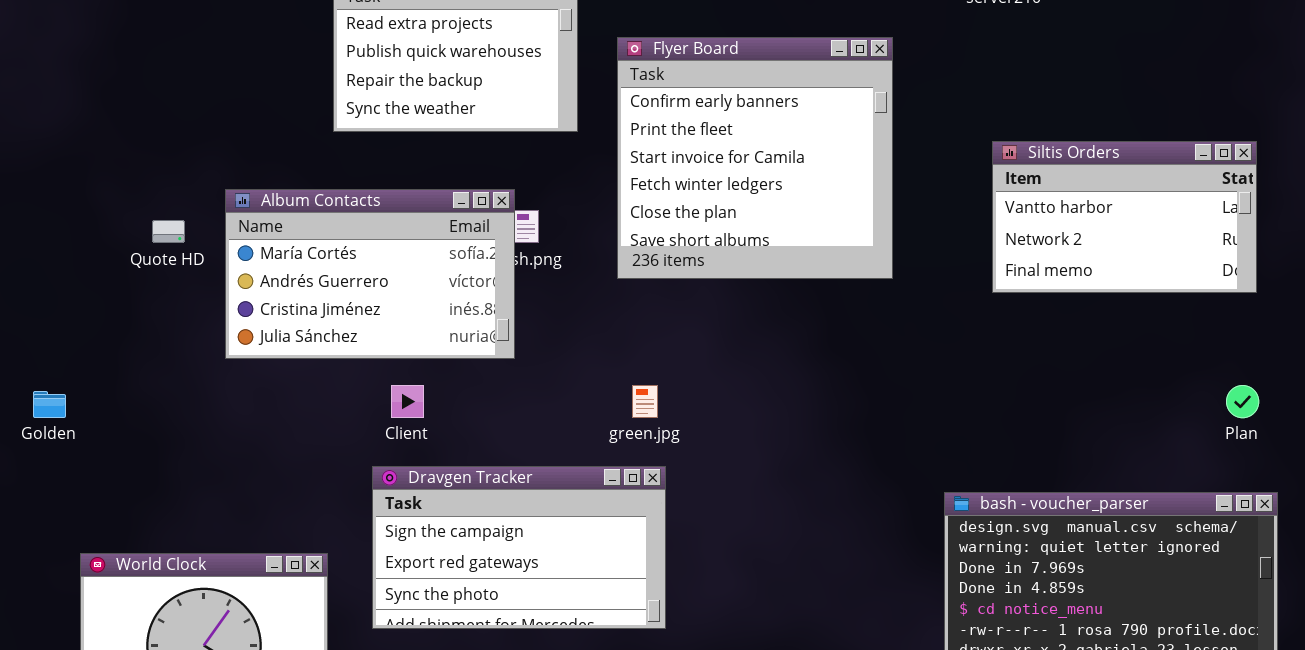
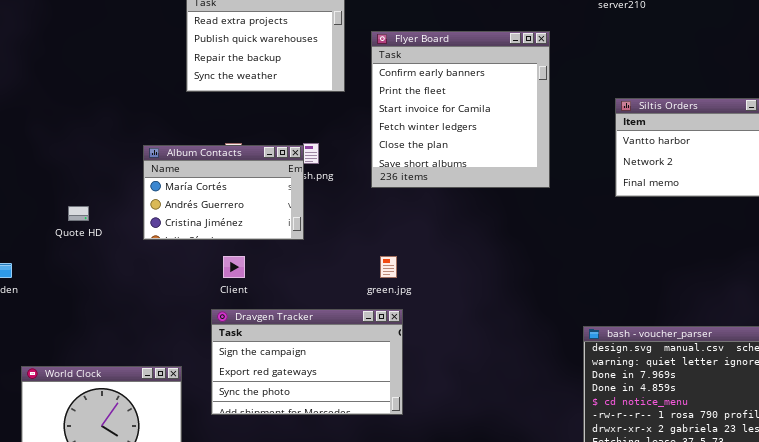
Album Contacts: [225,189,515,359] -> [143,145,304,240], resized
Quote HD: [152,220,185,243] -> [68,206,89,221], moved

